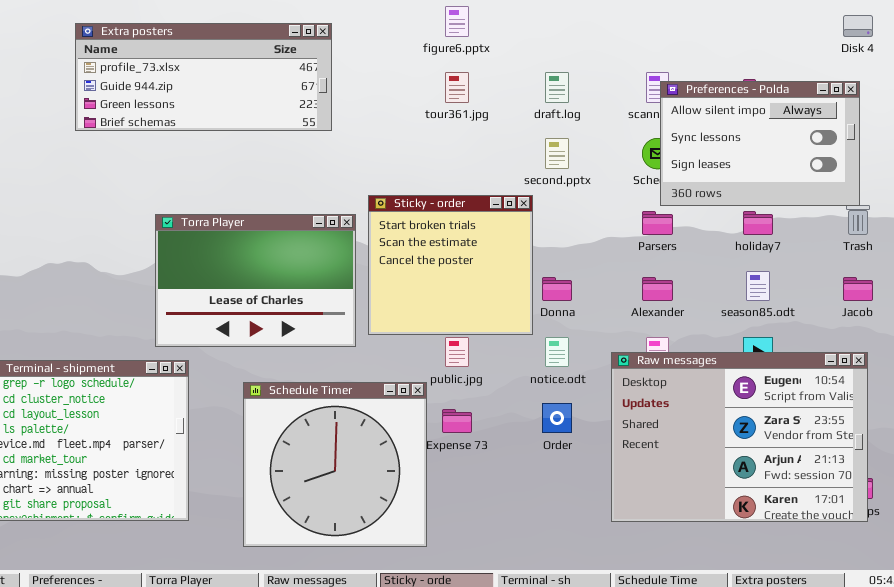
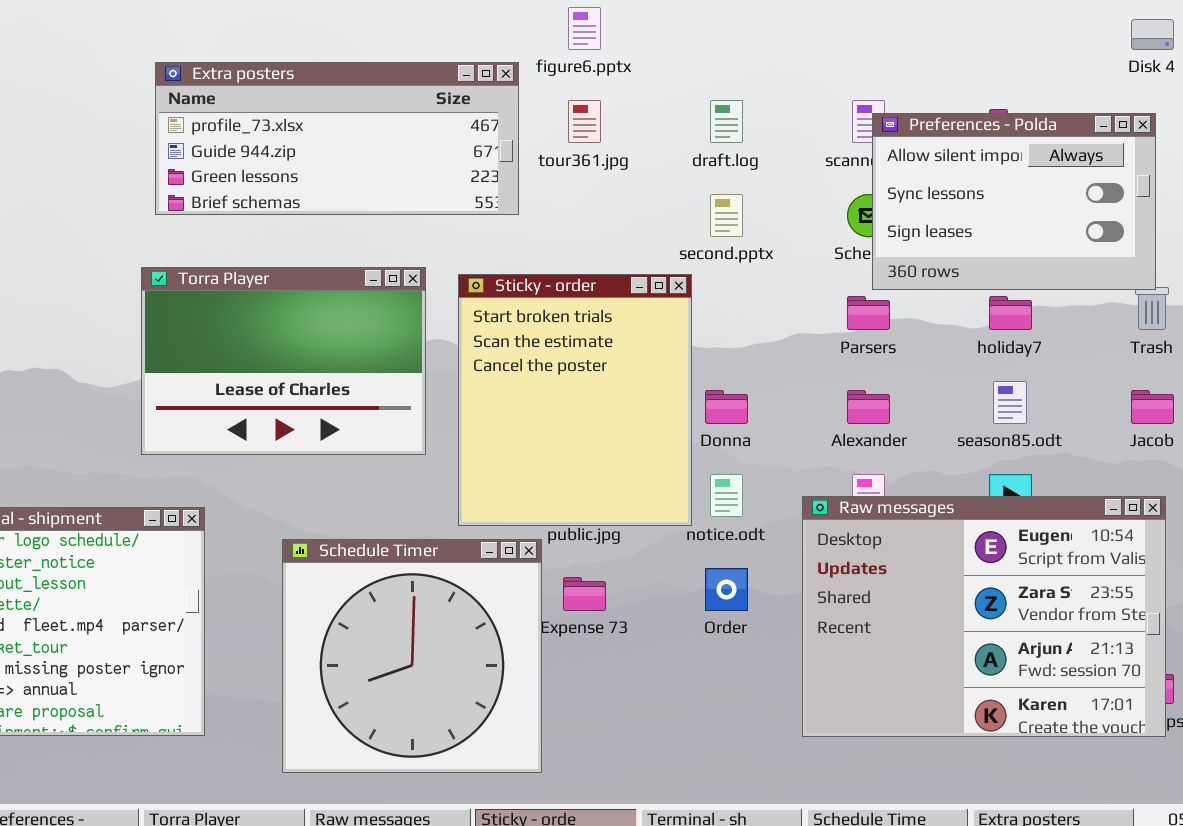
Extra posters: [75,23,332,131] -> [155,62,519,215], moved
Sticky - order: [368,195,533,335] -> [458,274,692,526], resized
Torra Player: [155,214,356,347] -> [141,267,426,455], moved

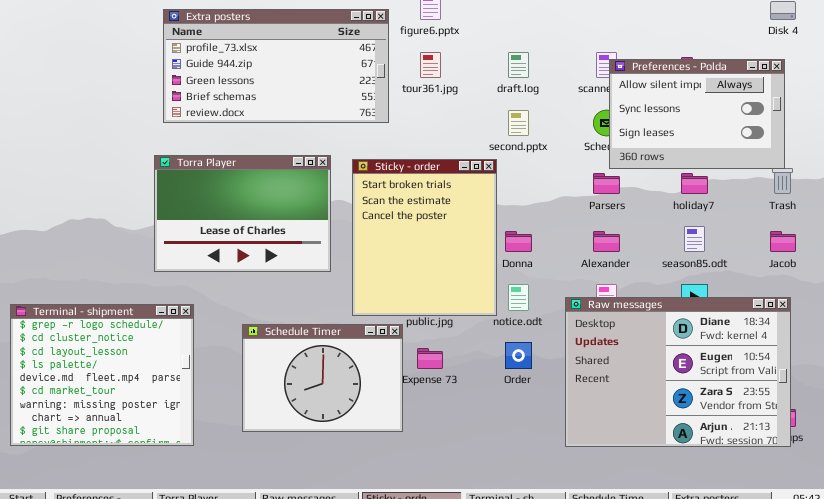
Extra posters: [155,62,519,215] -> [163,9,389,123], resized
Raw messages: [802,496,1166,737] -> [565,297,791,447], scrolled up 1 row
Schedule Timer: [282,539,542,773] -> [242,324,403,432], resized

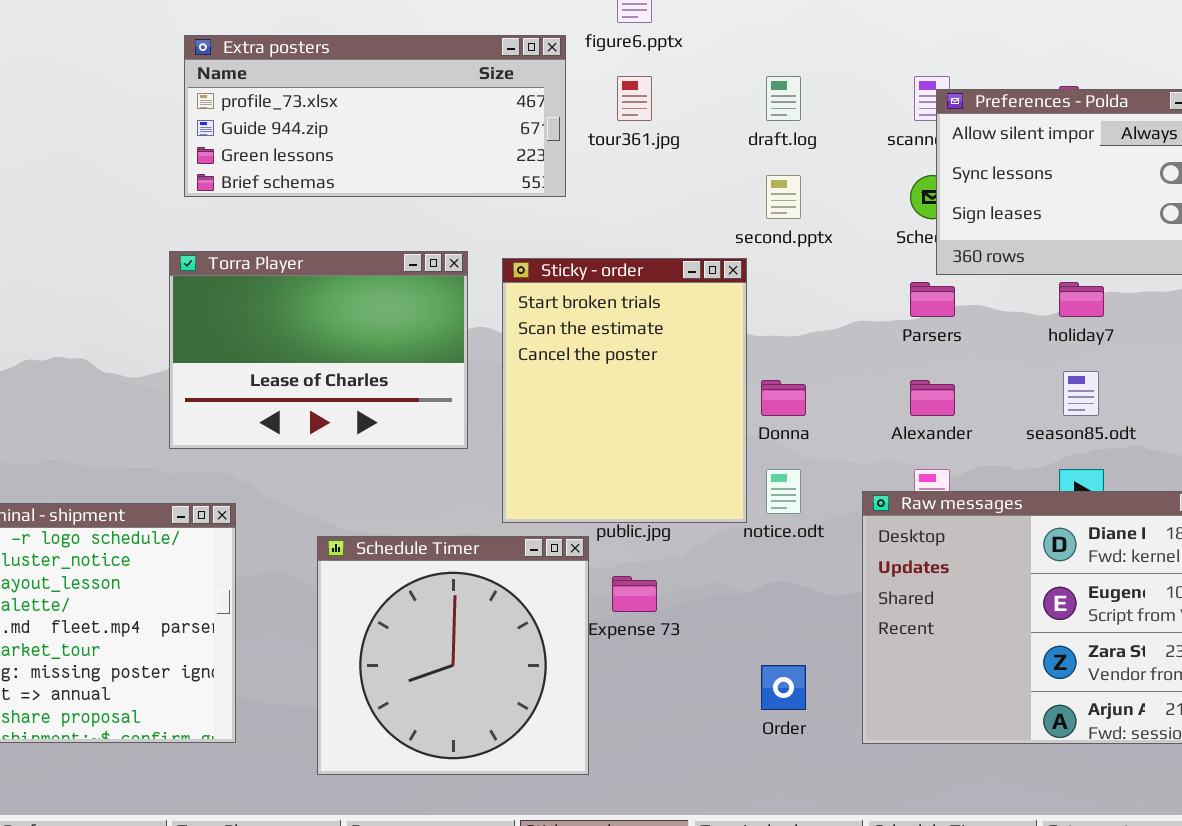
Extra posters: [163,9,389,123] -> [184,35,566,197], resized
Schedule Timer: [242,324,403,432] -> [317,536,589,775], resized
Order: [505,342,532,369] -> [761,665,806,710], moved

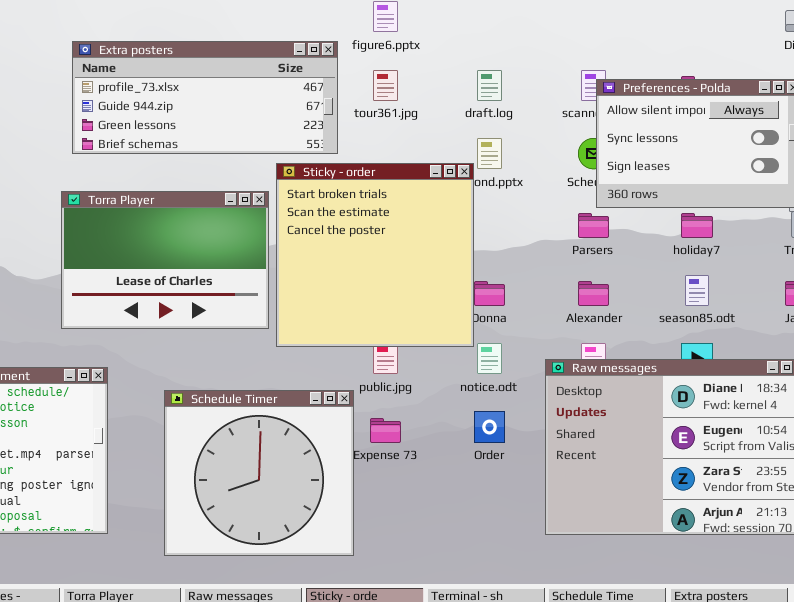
Sticky - order: [502,258,747,523] -> [276,163,474,347], moved, resized
Order: [761,665,806,710] -> [474,411,505,443], moved

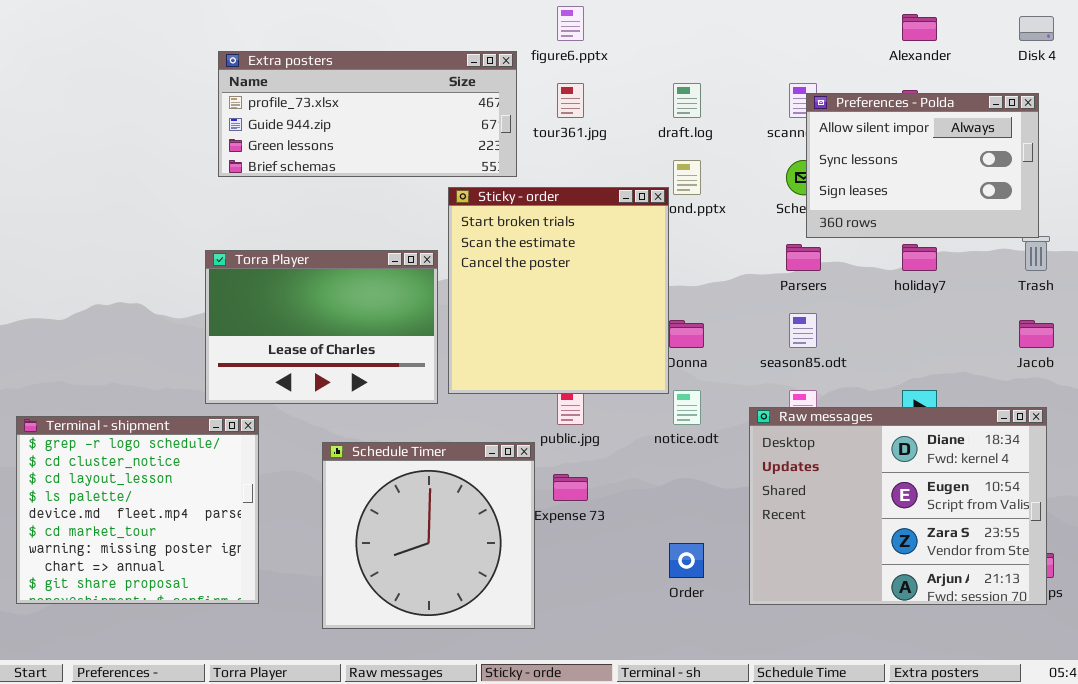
Torra Player: [61,191,269,329] -> [205,250,438,404], moved
season85.odt: [685,275,709,306] -> [789,313,817,348], moved
Alexander: [578,281,609,306] -> [902,14,937,41], moved
Order: [474,411,505,443] -> [669,543,704,578], moved

